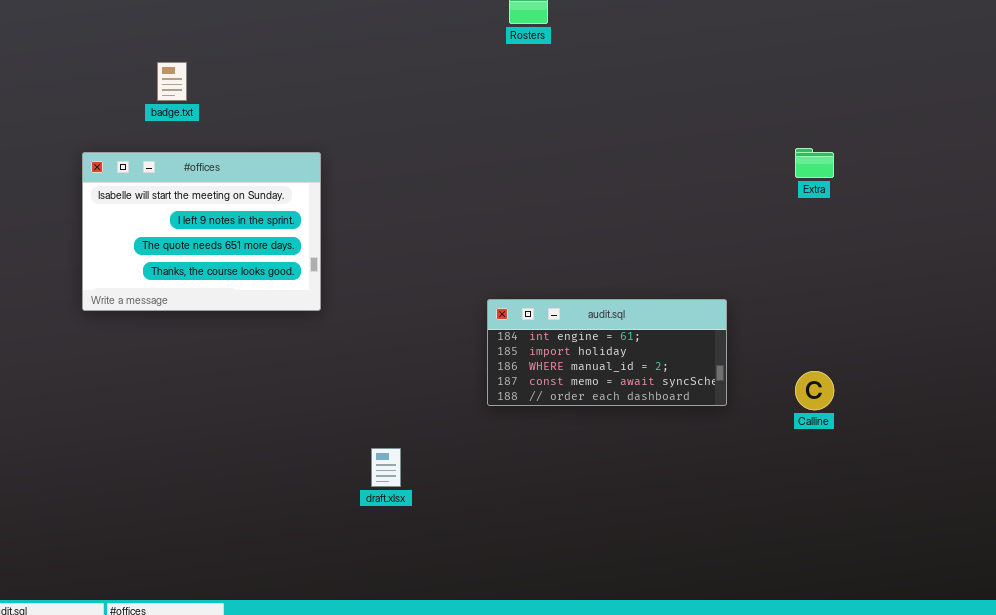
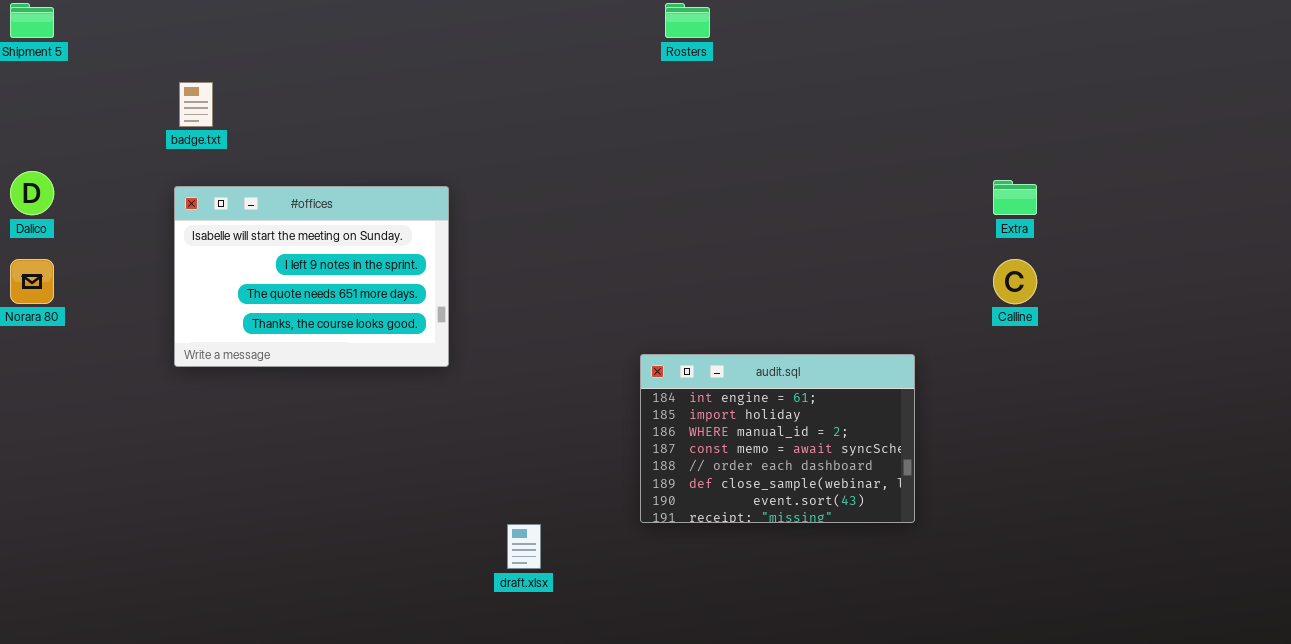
badge.txt: [157,62,187,101] -> [179,82,213,127], moved
audit.sql: [487,299,727,406] -> [640,354,915,523], resized
Calline: [795,371,834,410] -> [993,259,1037,304], moved

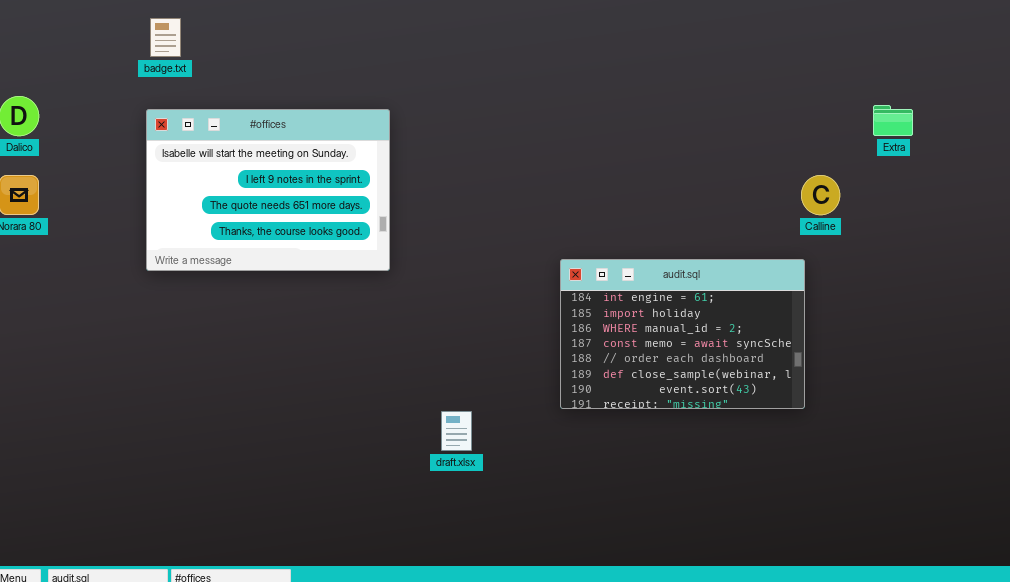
Calline: [993,259,1037,304] -> [801,175,840,215], moved

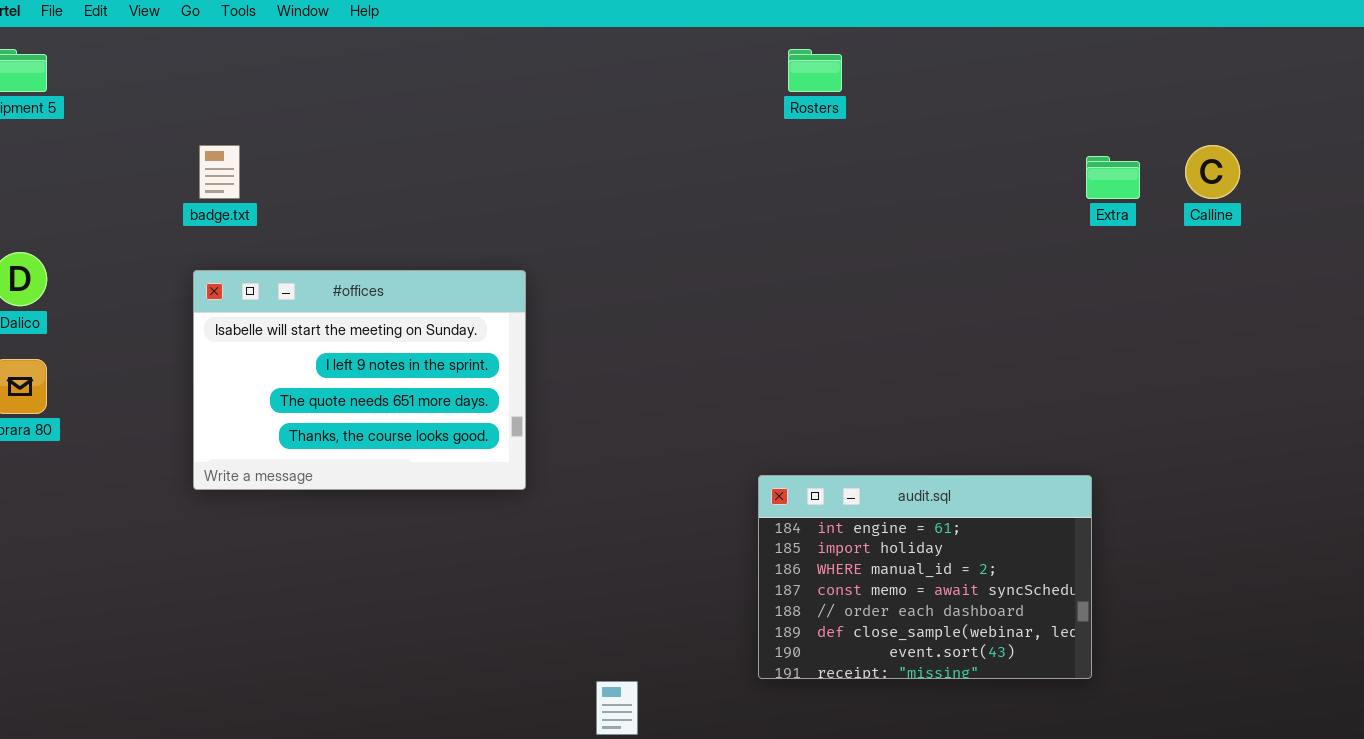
Extra: [873,105,913,136] -> [1086,156,1140,199], moved
Calline: [801,175,840,215] -> [1185,145,1240,199], moved

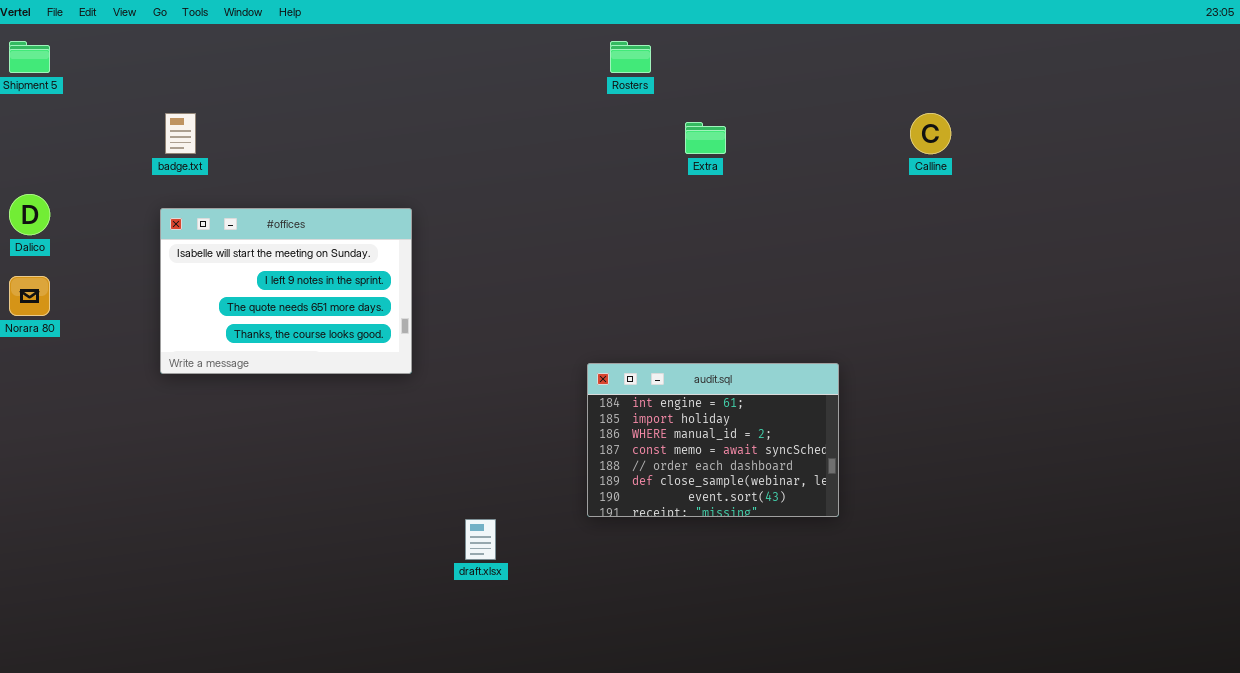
Extra: [1086,156,1140,199] -> [685,122,726,154], moved

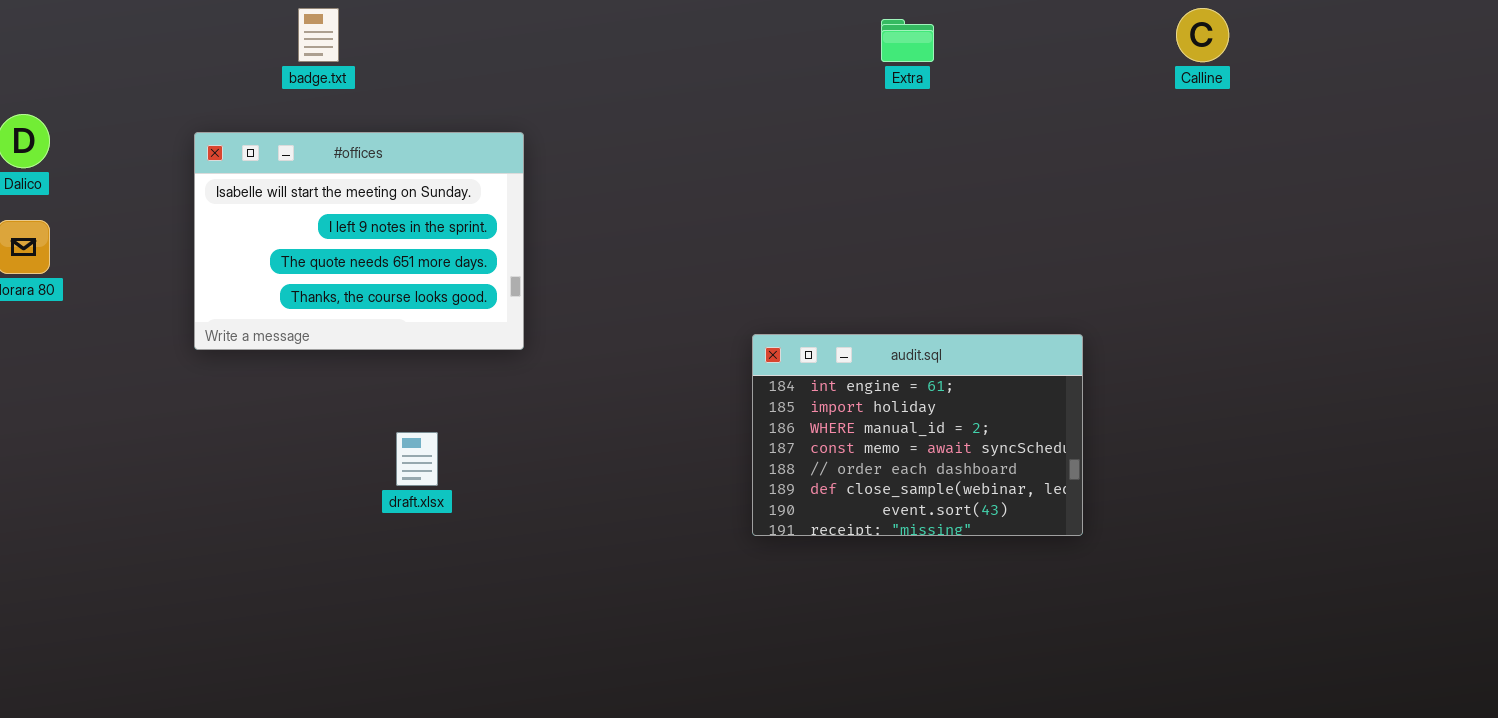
badge.txt: [165,113,196,154] -> [298,8,339,62], moved
draft.xlsx: [465,519,496,560] -> [396,432,438,486], moved

